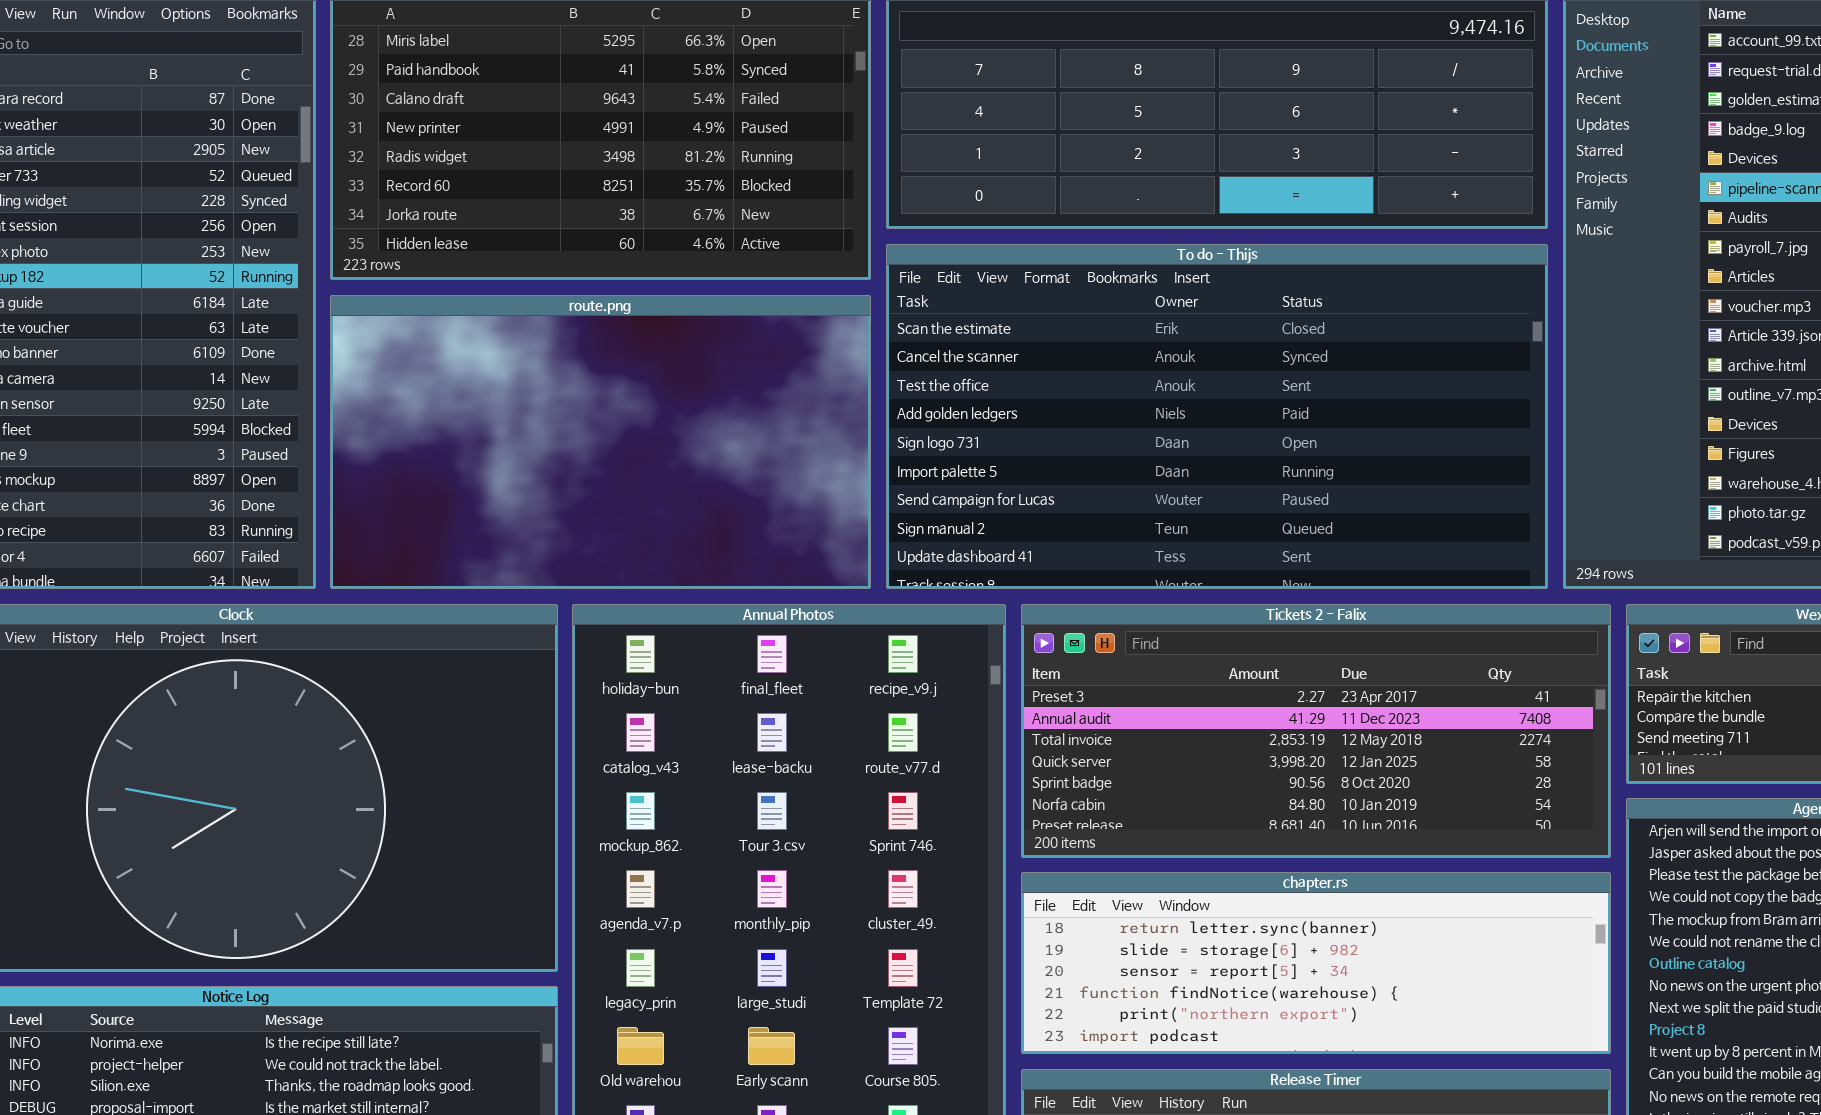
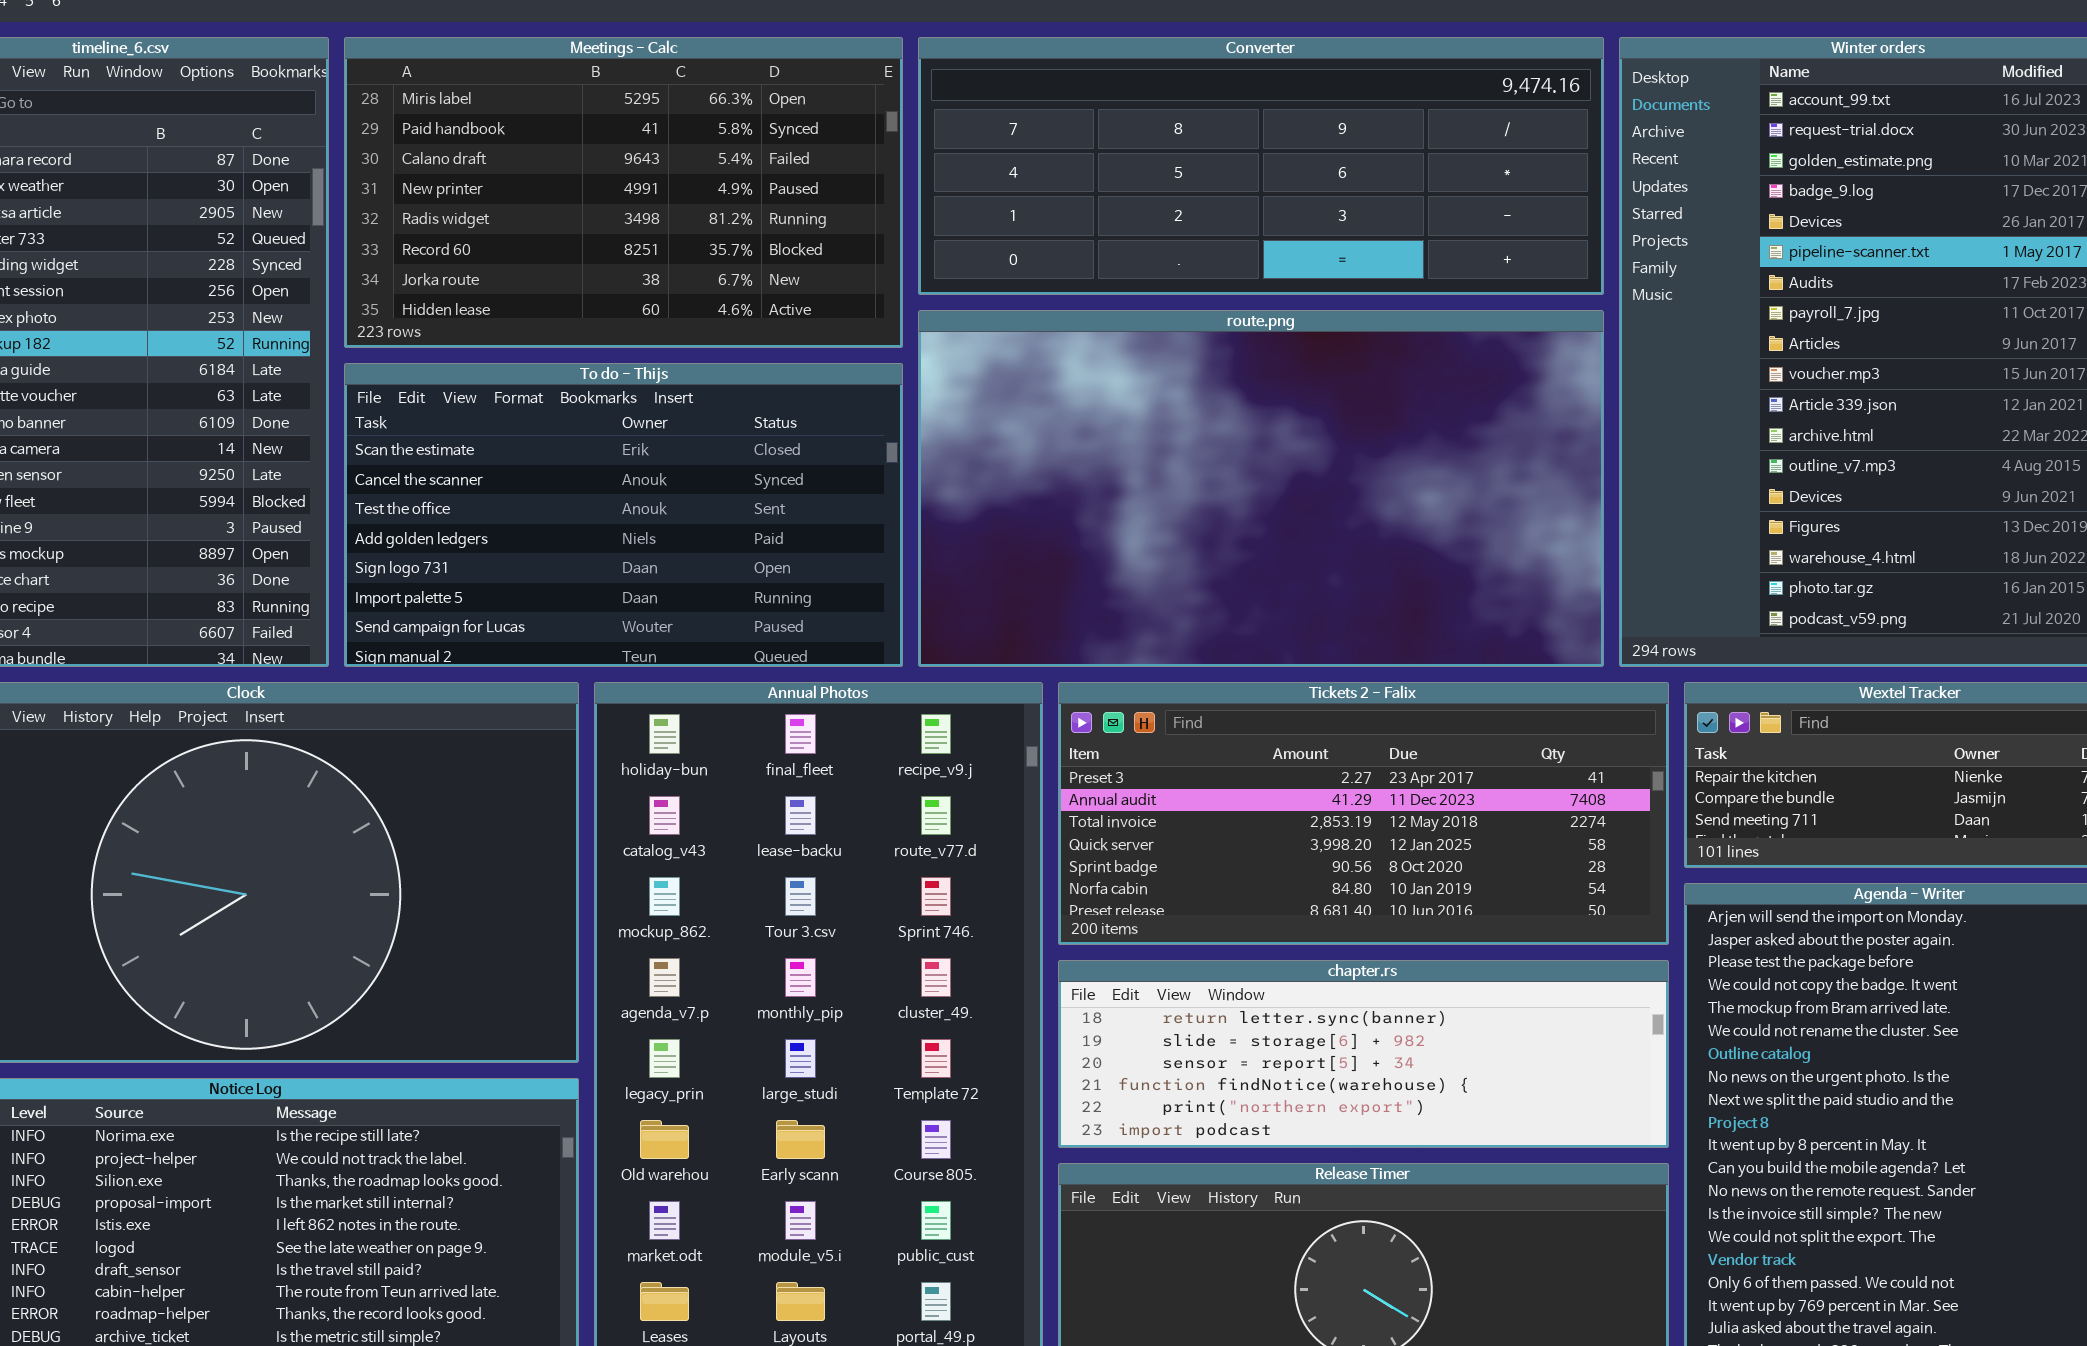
To do - Thijs: [886,244,1548,589] -> [344,363,903,667], moved, resized
route.png: [330,295,871,589] -> [918,310,1604,667], moved, resized

